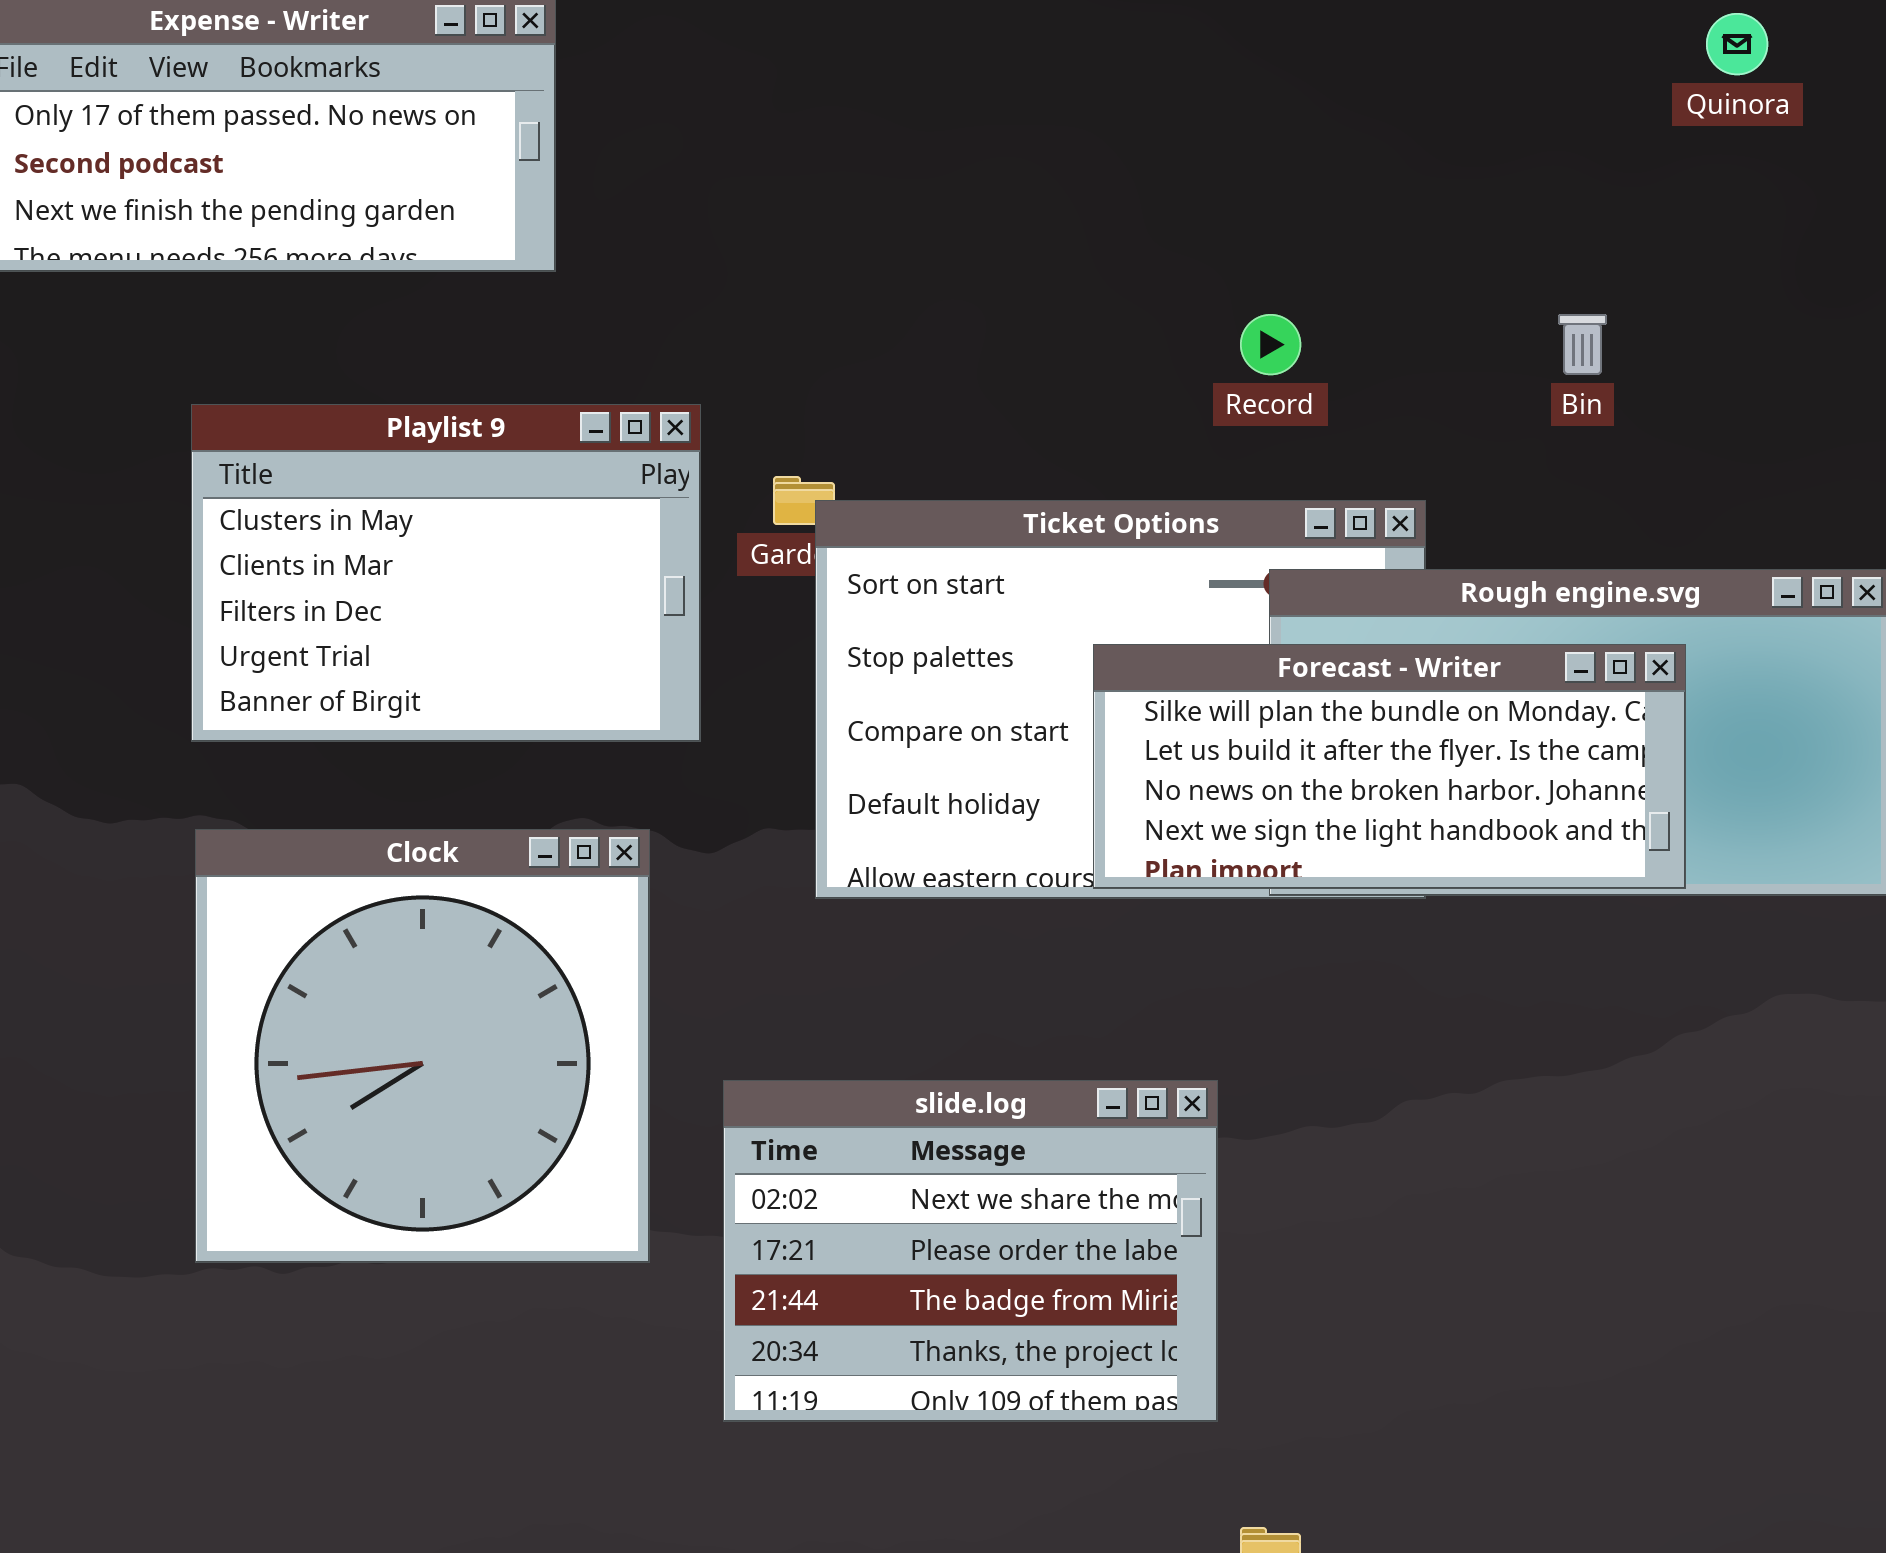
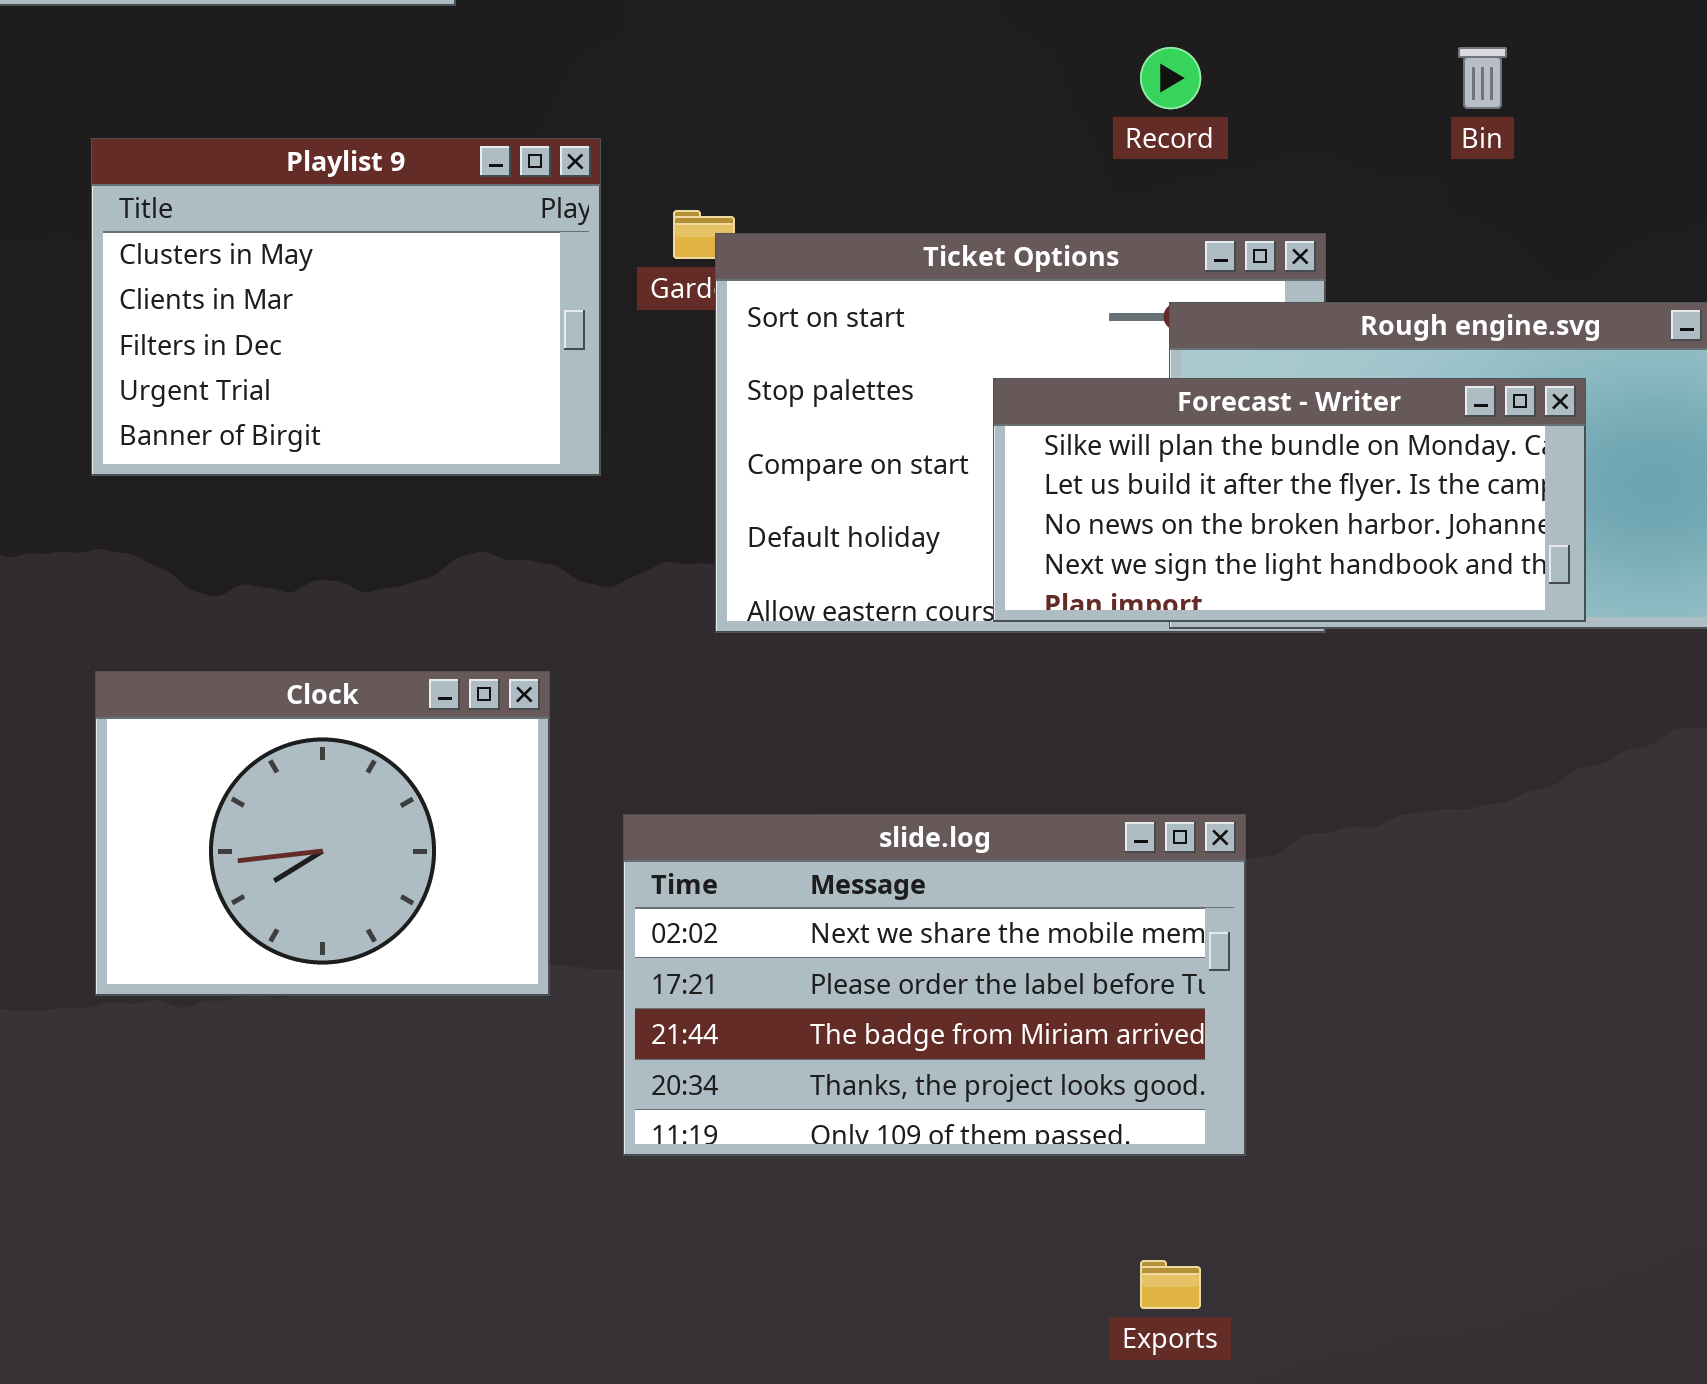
Clock: [195,829,650,1263] -> [95,671,550,996], resized
slide.log: [723,1080,1218,1422] -> [623,814,1246,1156], resized

